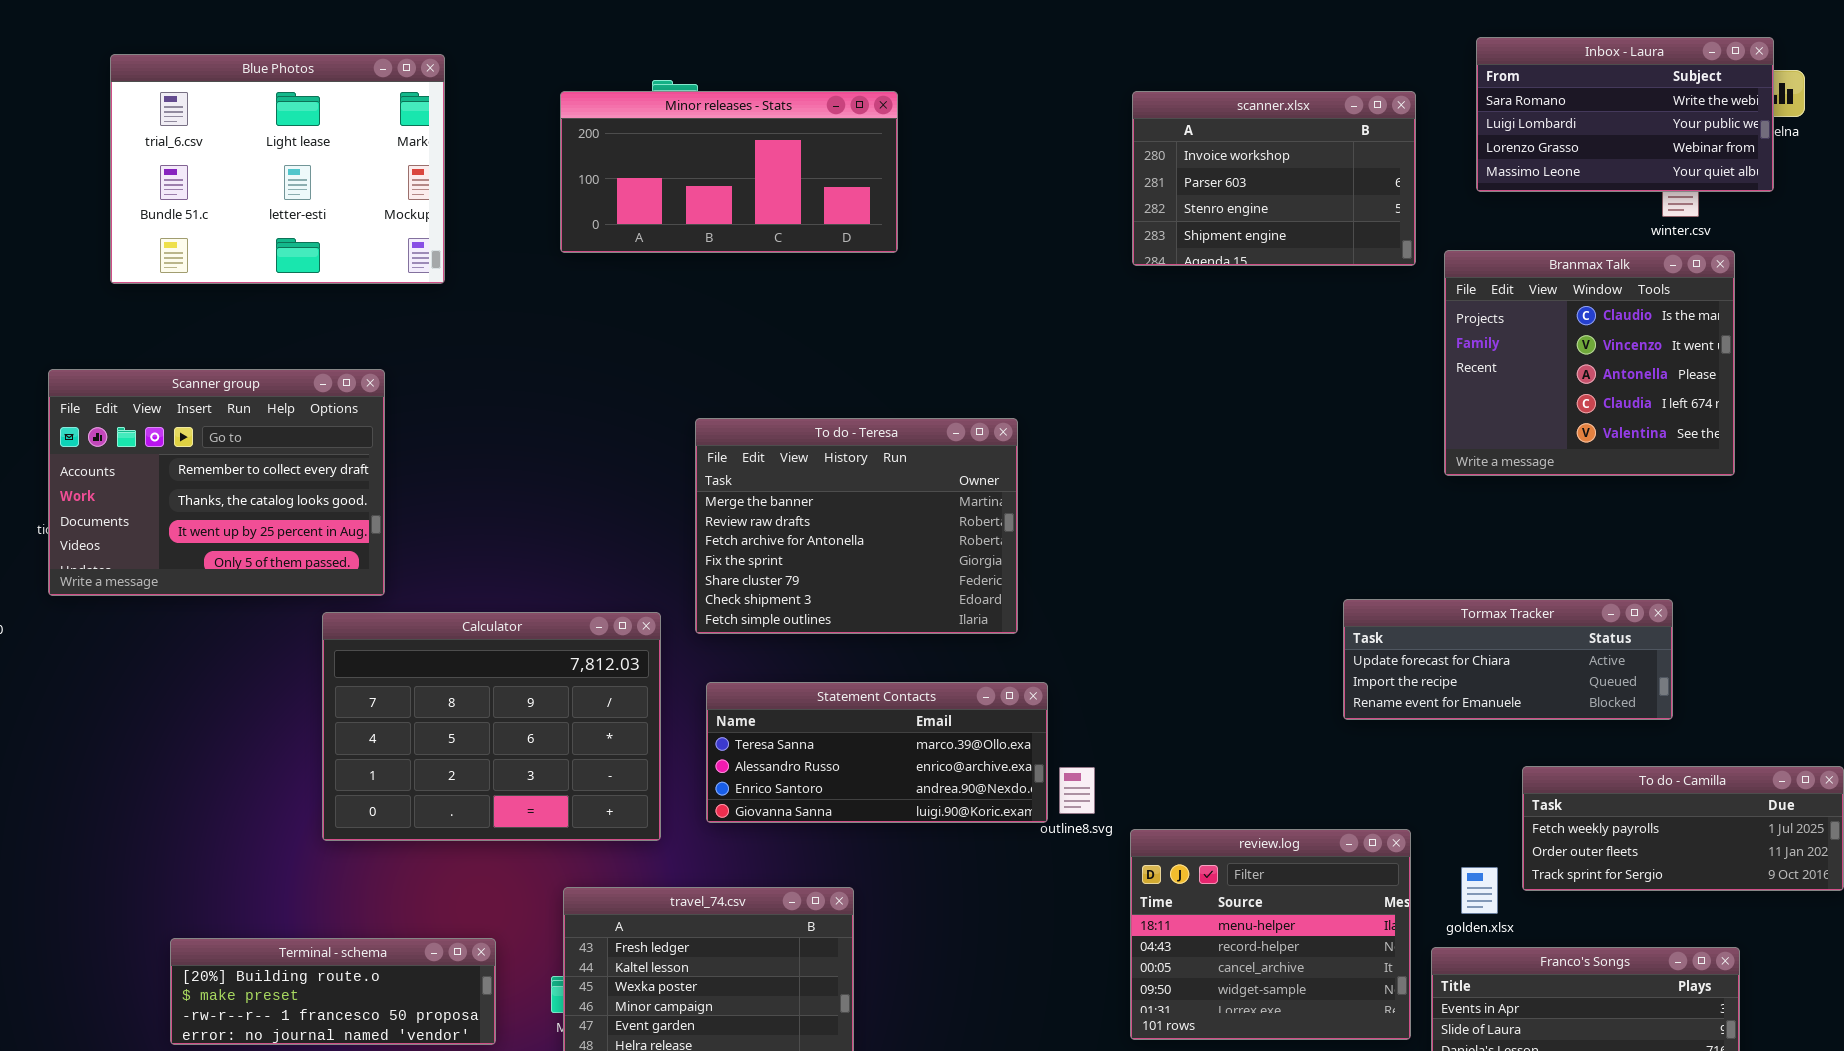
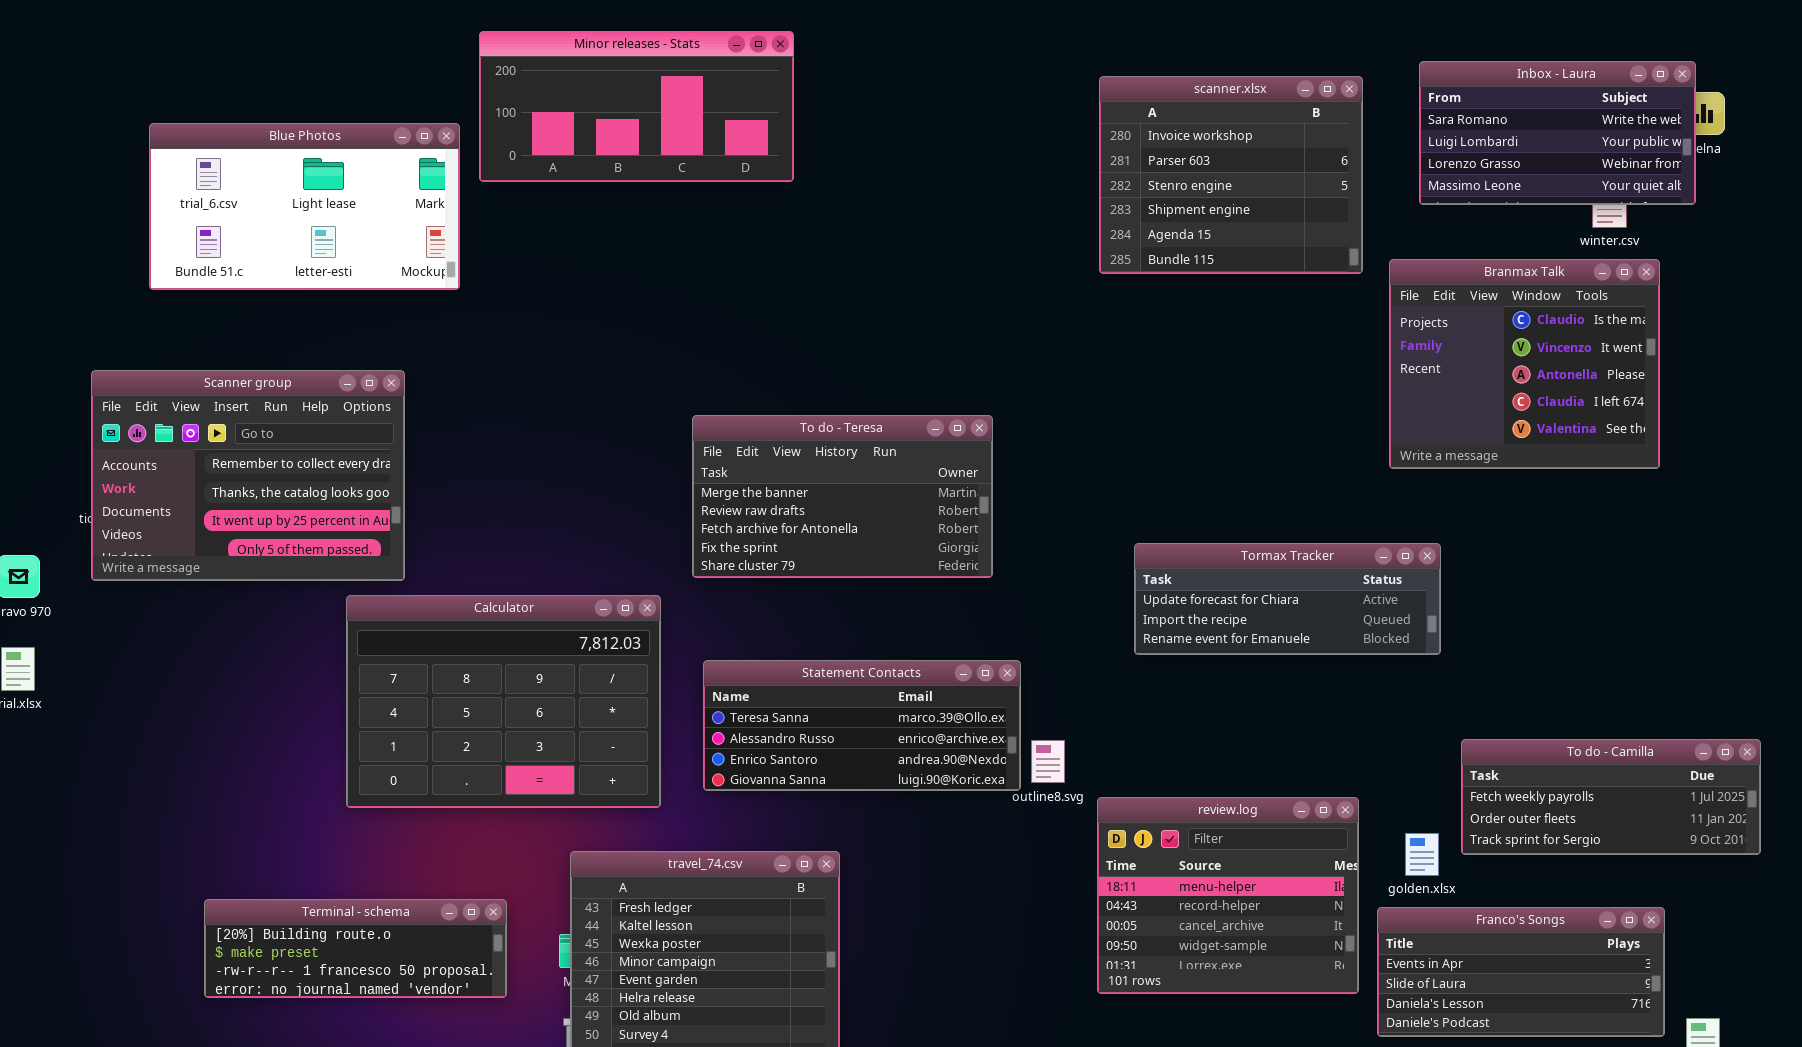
Blue Photos: [110,54,445,284] -> [149,123,460,290], resized
Minor releases - Stats: [560,91,898,253] -> [479,31,794,182], moved
scanner.xlsx: [1132,91,1416,266] -> [1099,76,1363,274], resized
To do - Teresa: [695,418,1018,634] -> [692,415,993,578], resized
Tormax Tracker: [1343,599,1673,720] -> [1134,543,1441,655], moved

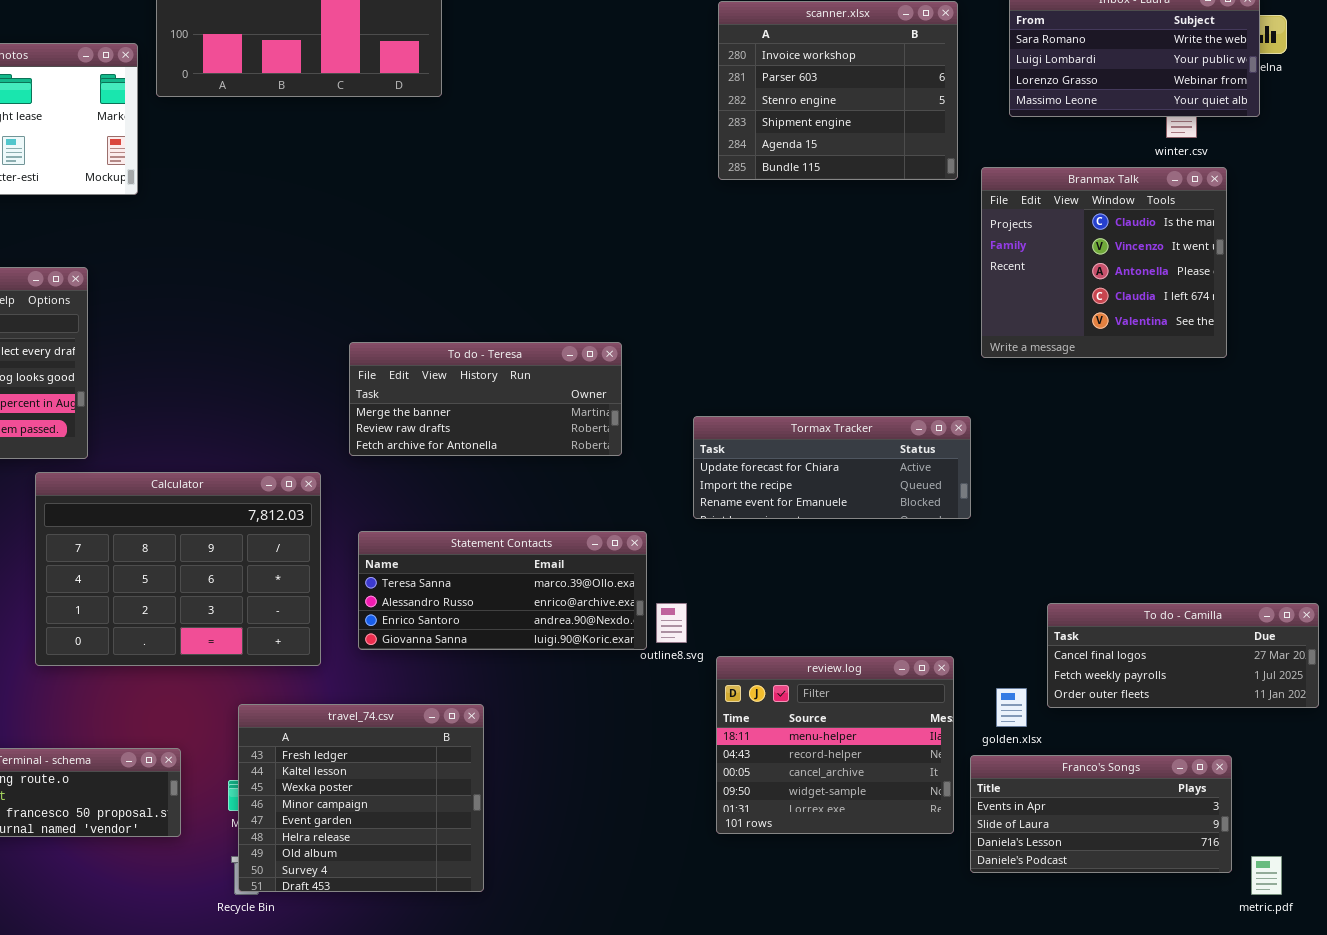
To do - Teresa: [692,415,993,578] -> [349,342,622,456], resized
Tormax Tracker: [1134,543,1441,655] -> [693,416,971,519], moved
To do - Camilla: [1461,739,1761,855] -> [1047,603,1319,708], scrolled up 1 row

